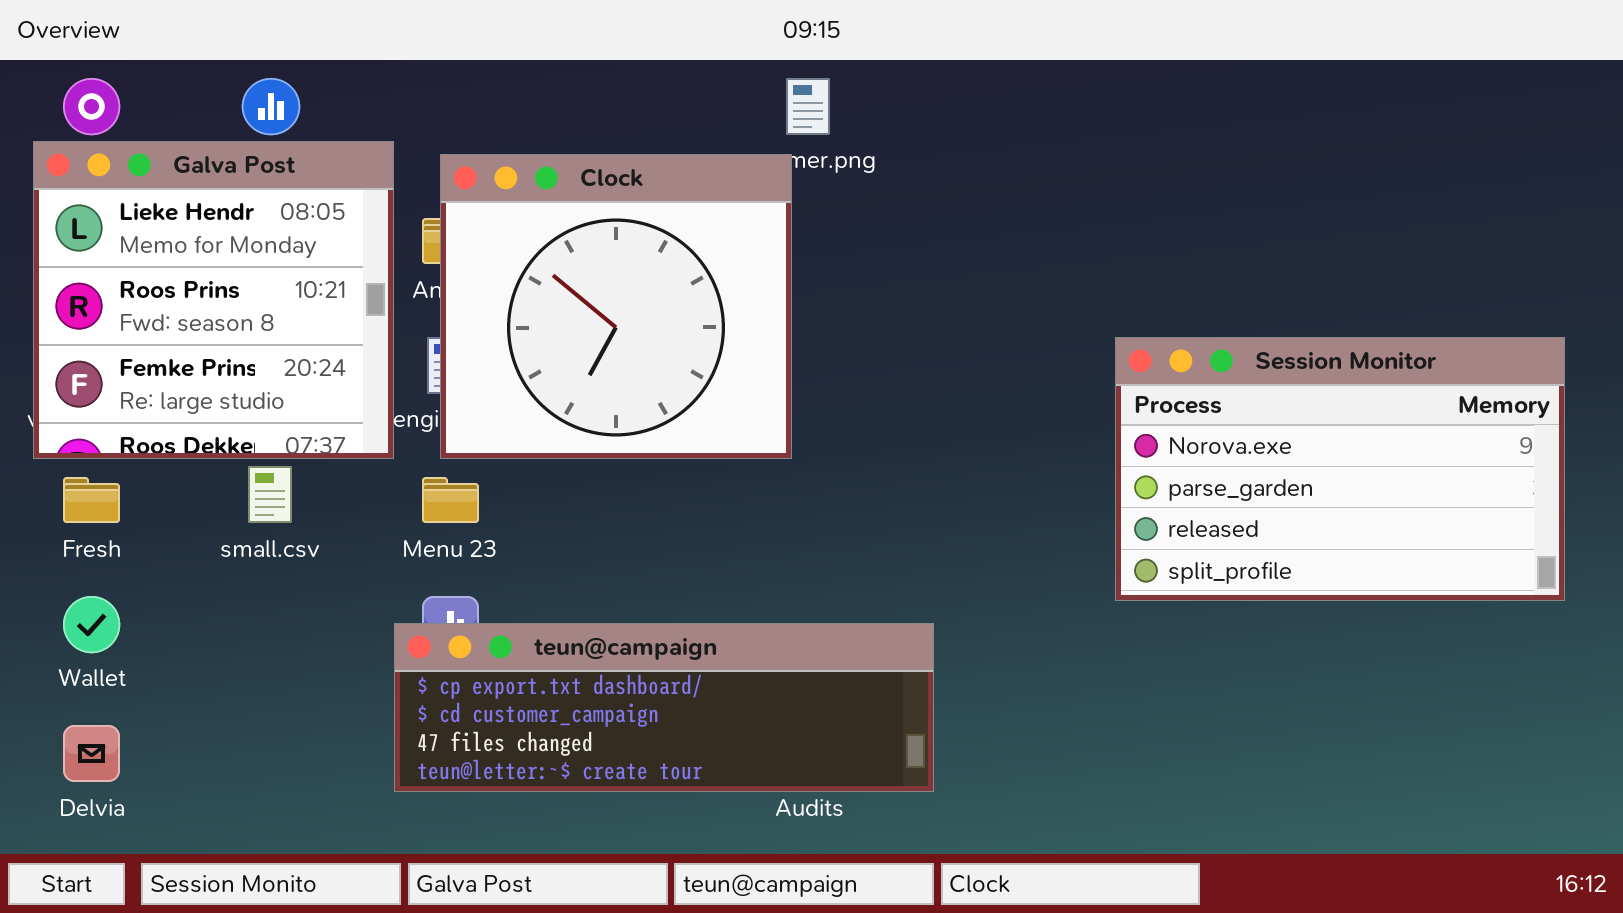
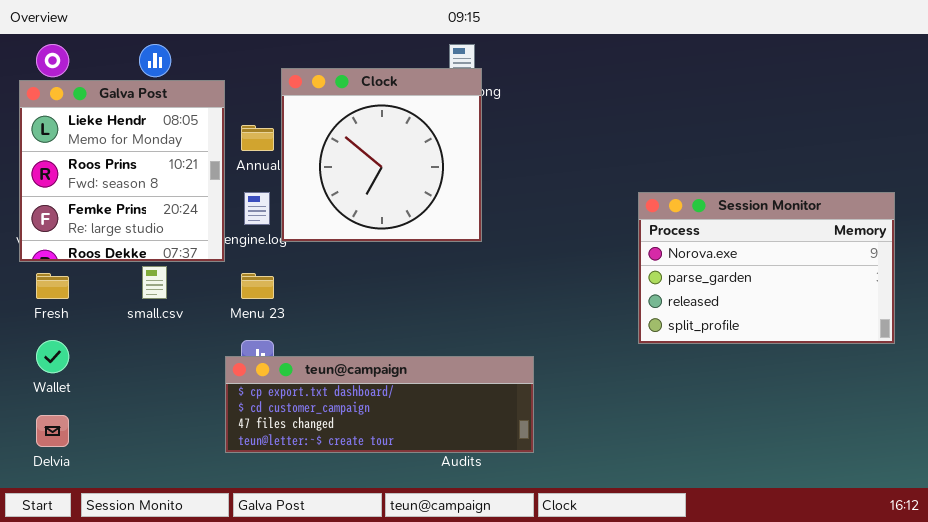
Clock: [440,154,792,459] -> [281,68,482,242], moved

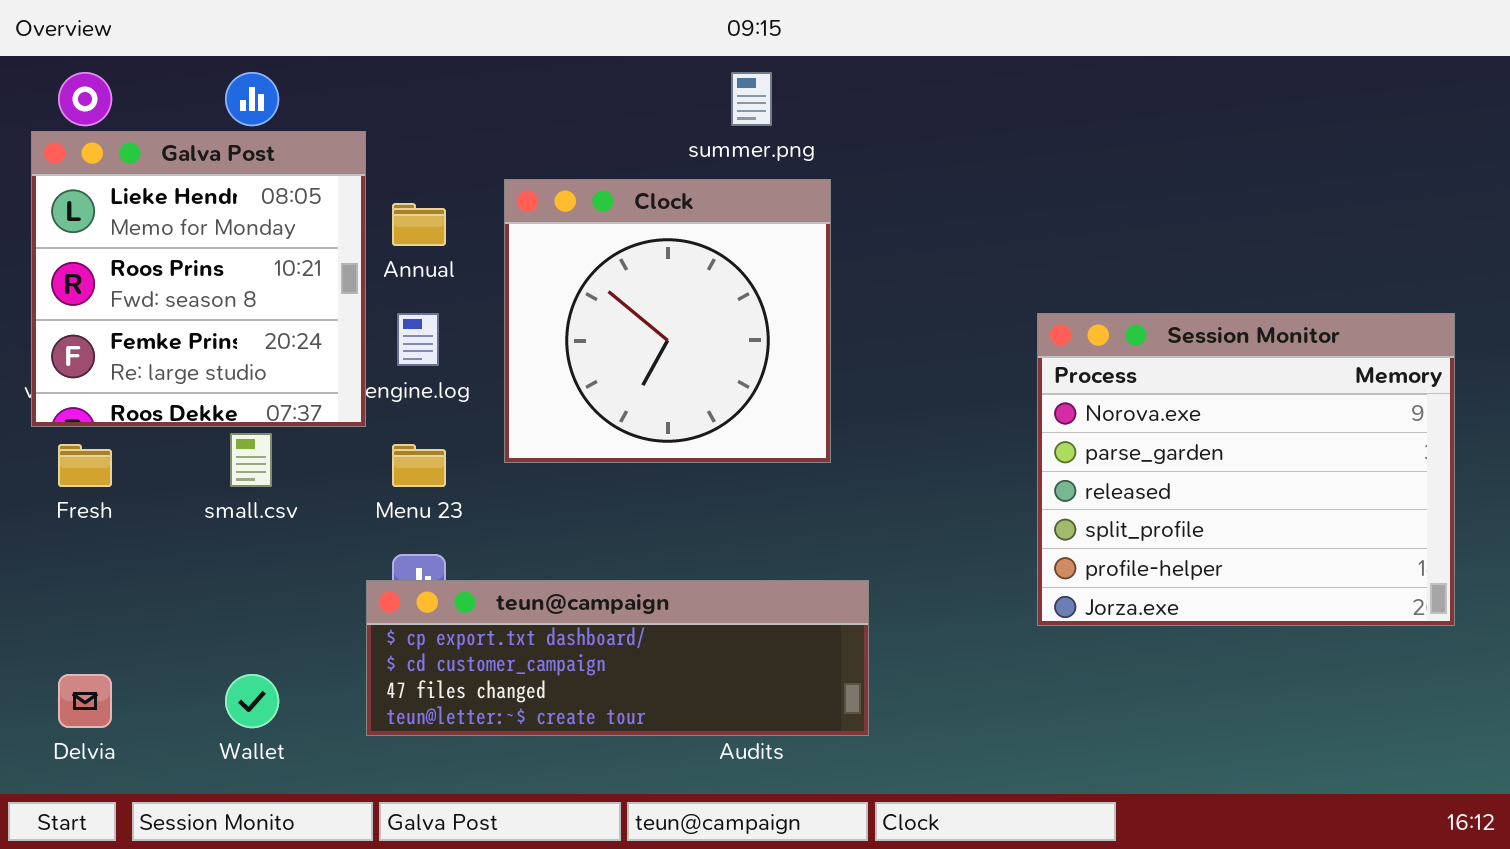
Clock: [281,68,482,242] -> [504,179,831,463], moved
Session Monitor: [638,192,895,344] -> [1037,313,1455,626], resized
Wallet: [36,340,69,373] -> [225,674,279,728], moved

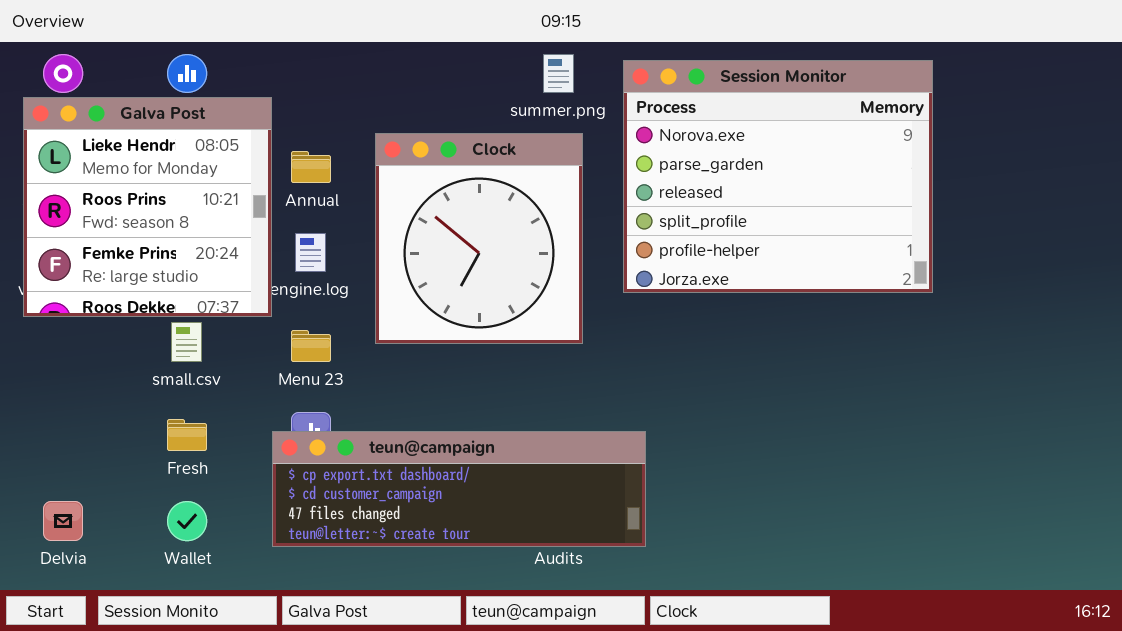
Clock: [504,179,831,463] -> [375,133,583,344], resized
Session Monitor: [1037,313,1455,626] -> [623,60,933,293], moved
Fresh: [58,444,112,487] -> [167,419,207,451], moved

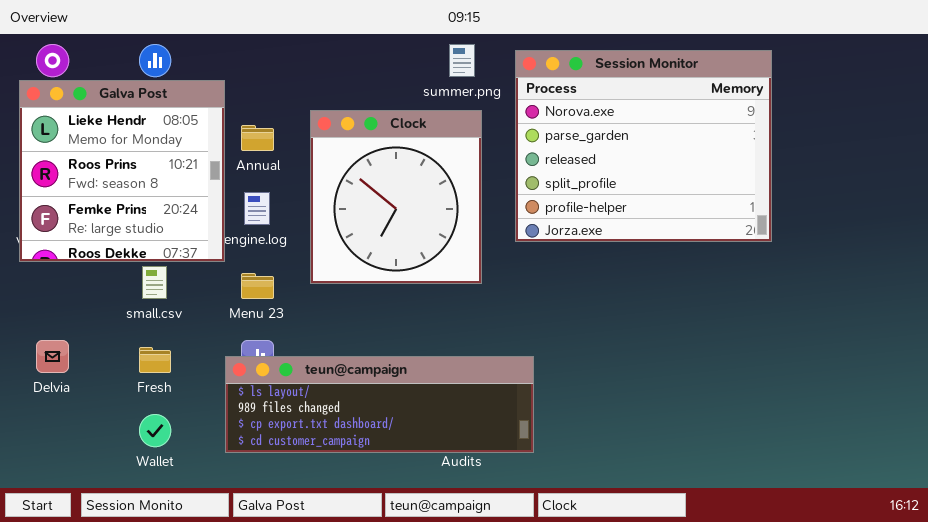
teun@campaign: [272,431,646,547] -> [225,356,534,453], scrolled up 2 rows
Delvia: [43,501,83,541] -> [36,340,69,373], moved

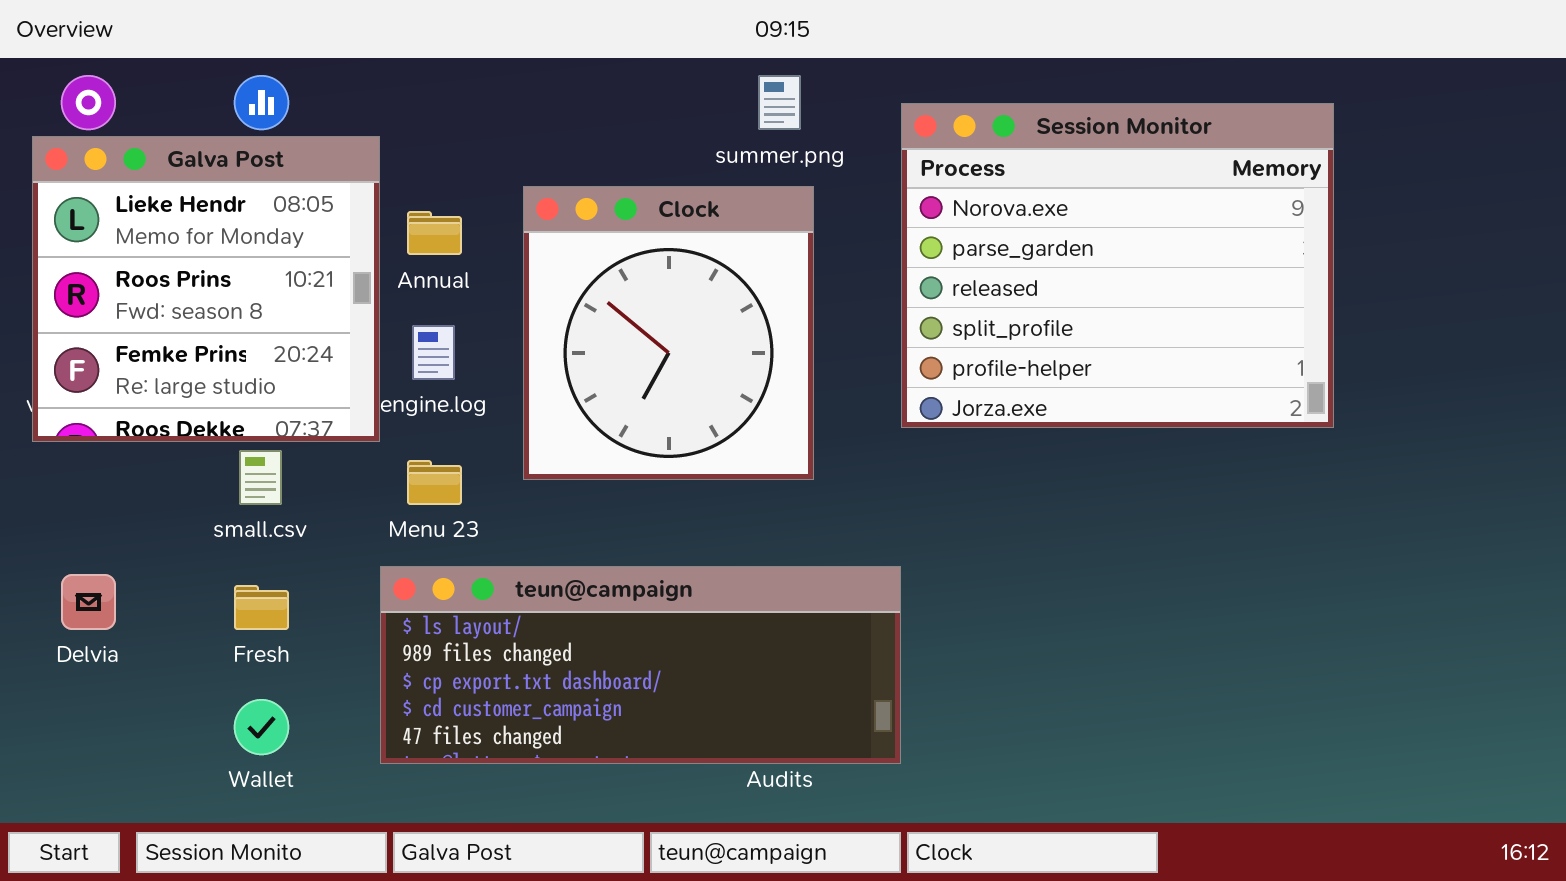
Session Monitor: [515,50,772,242] -> [901,103,1334,428], moved
teun@campaign: [225,356,534,453] -> [380,566,901,764], resized

